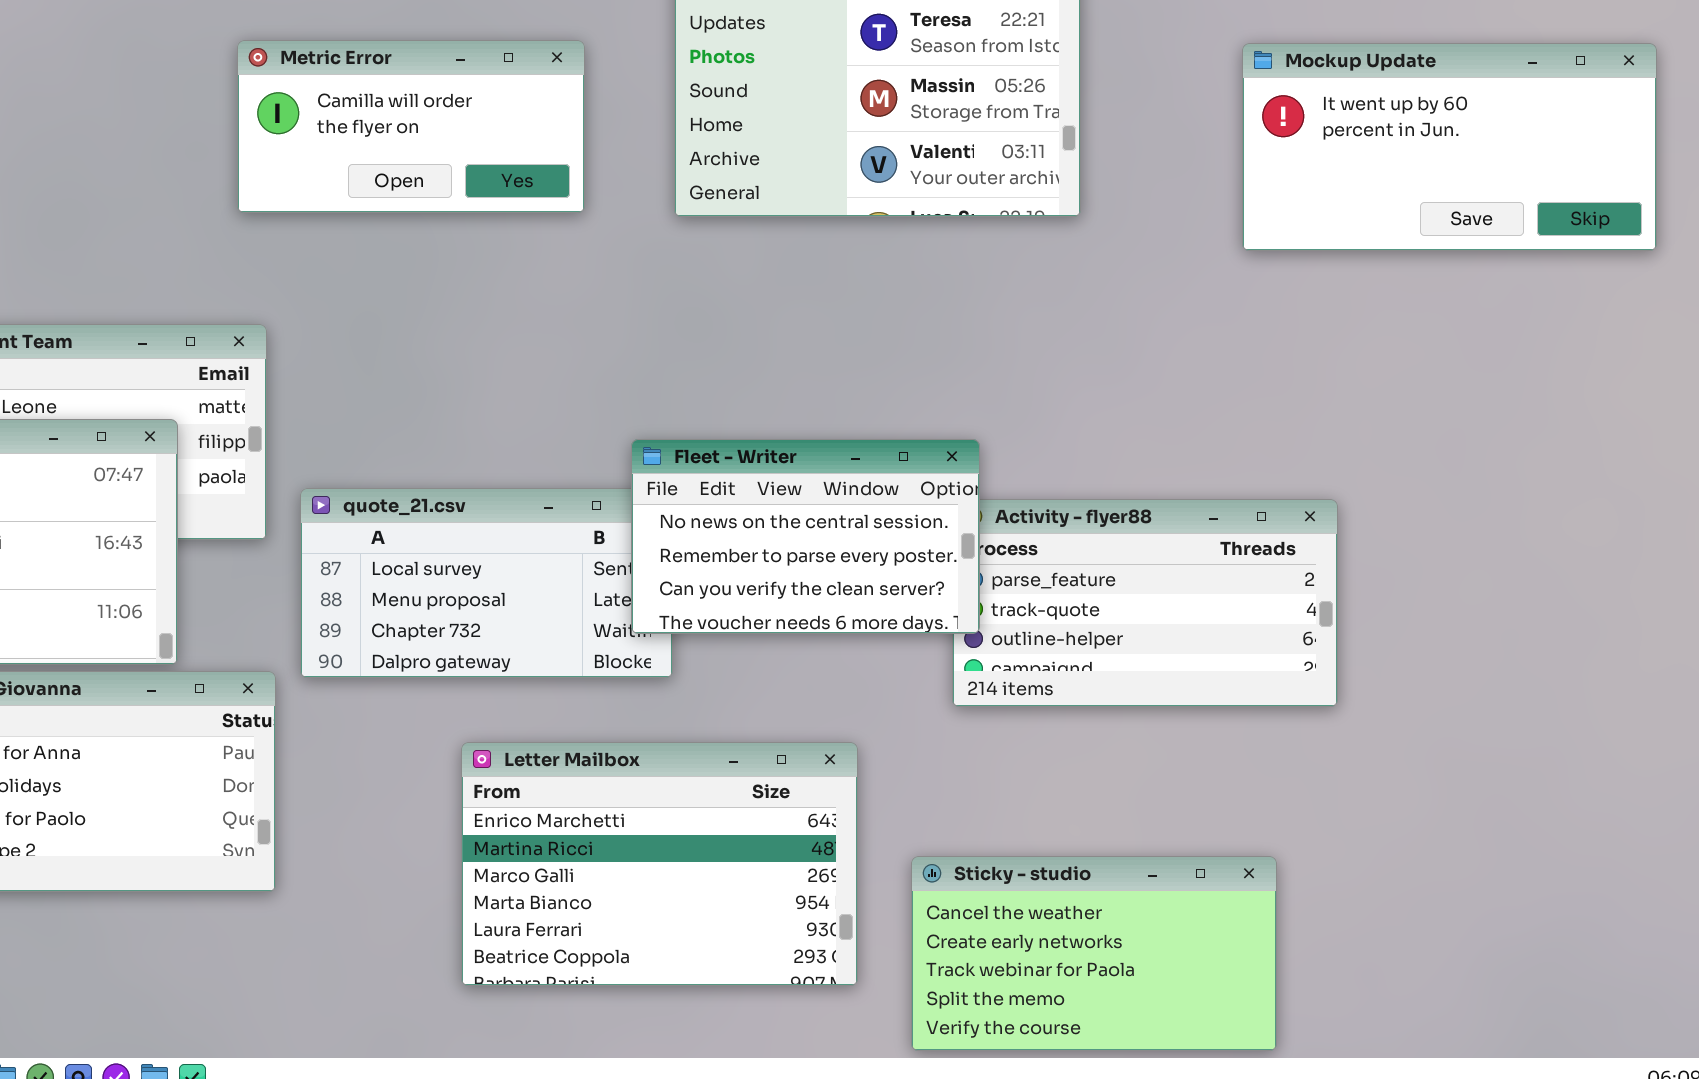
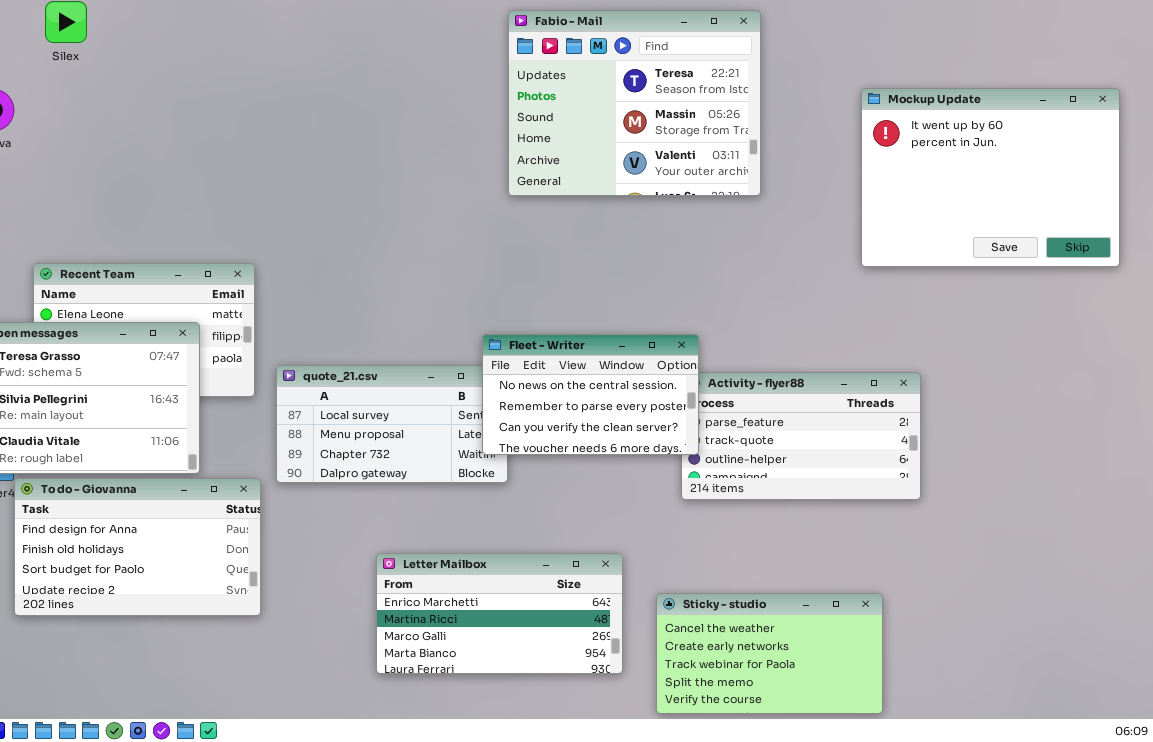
Metric Error: [237,40,585,213] -> none, closed
Mockup Update: [1242,43,1657,251] -> [861,88,1120,267], resized
Letter Mailbox: [461,742,858,986] -> [376,553,623,674], resized

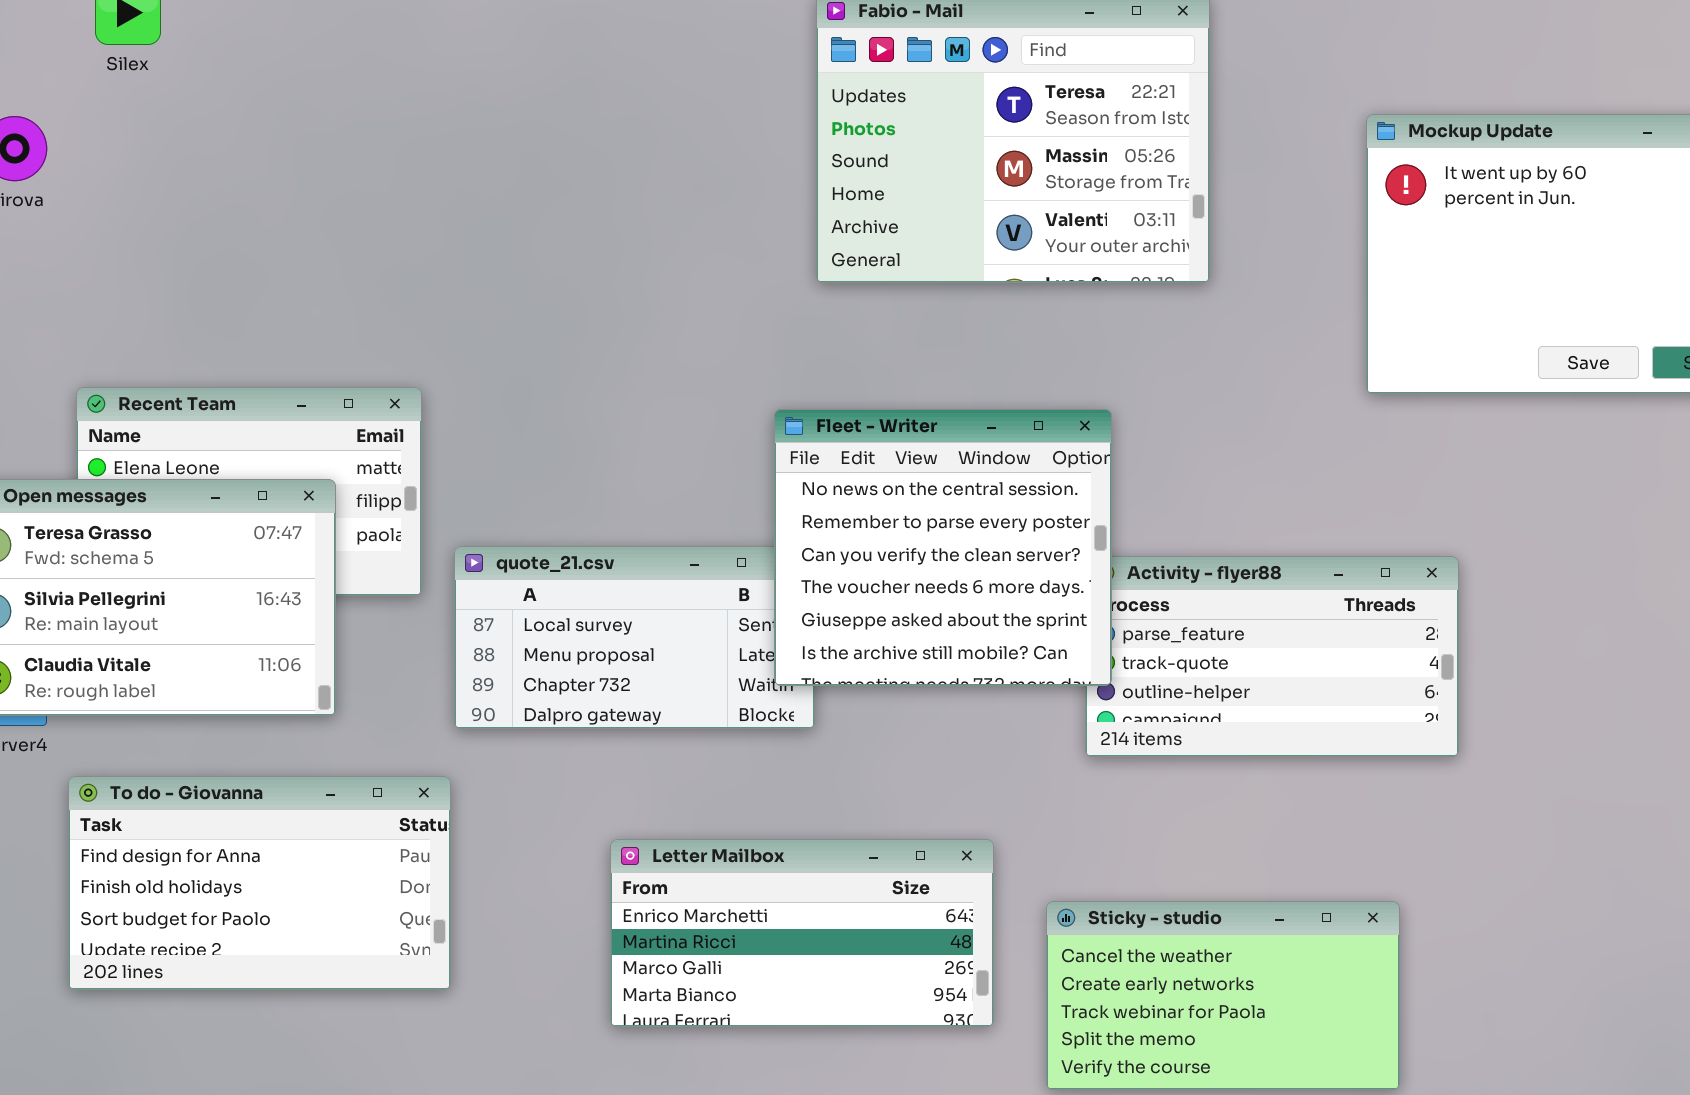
Fleet - Writer: [482,334,699,455] -> [774,409,1112,686], resized
To do - Giovanna: [14,478,261,616] -> [68,776,451,990], moved

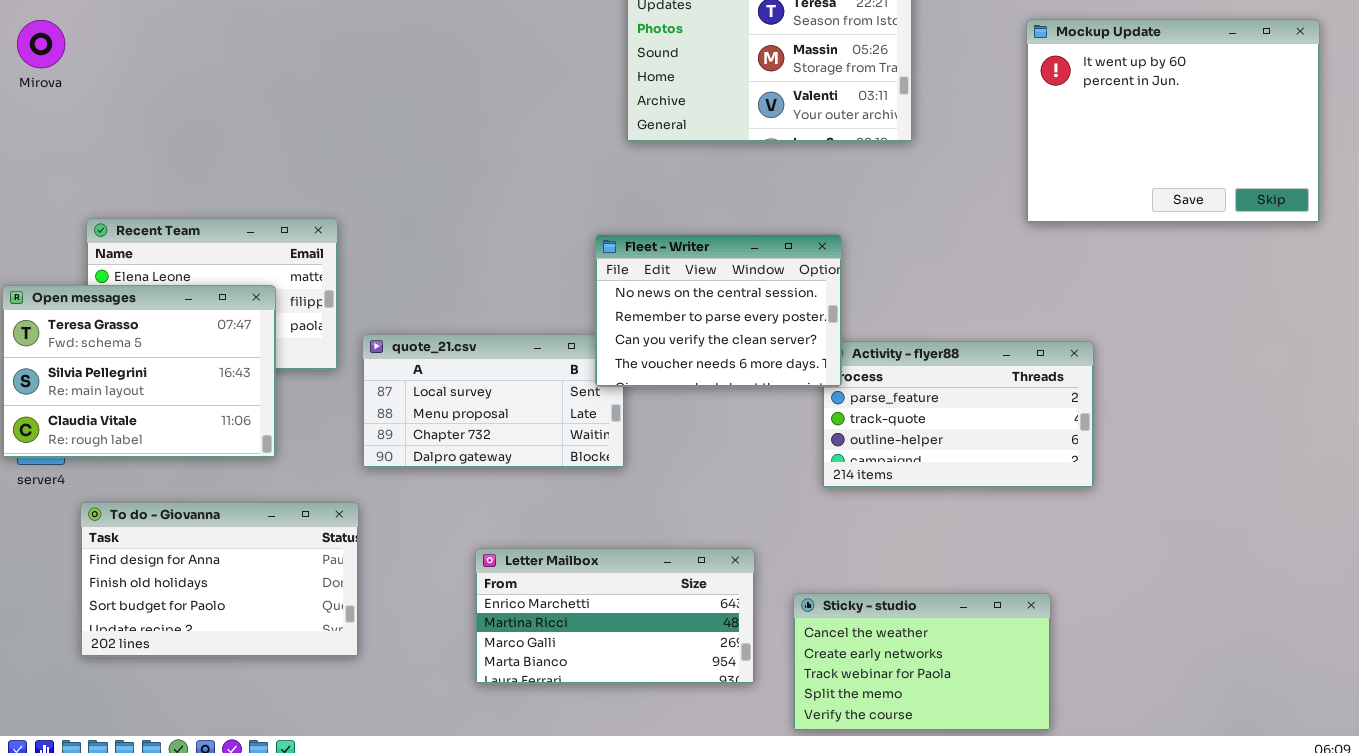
Fleet - Writer: [774,409,1112,686] -> [595,234,842,387], resized

